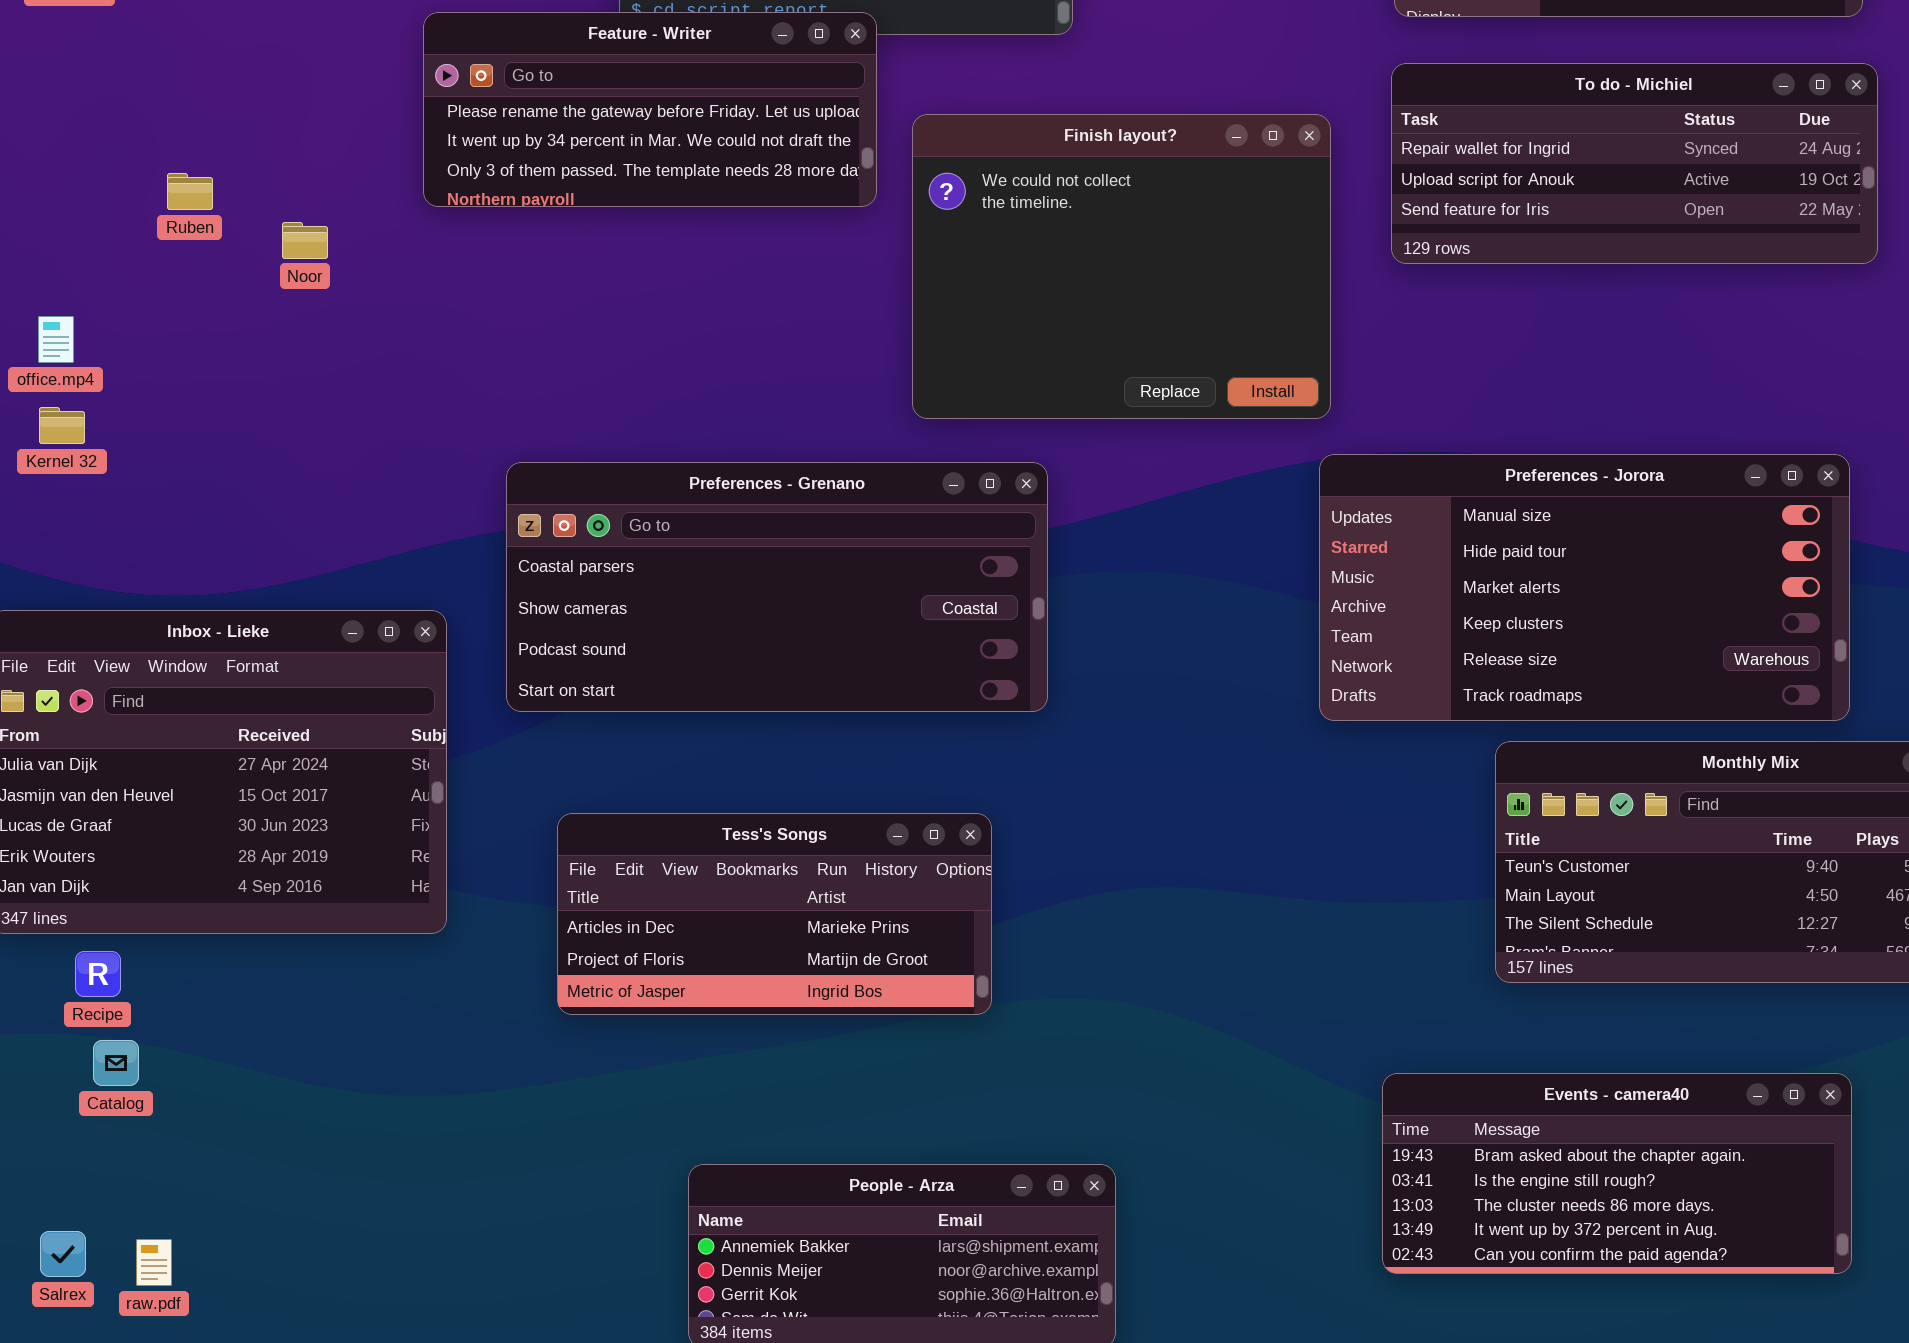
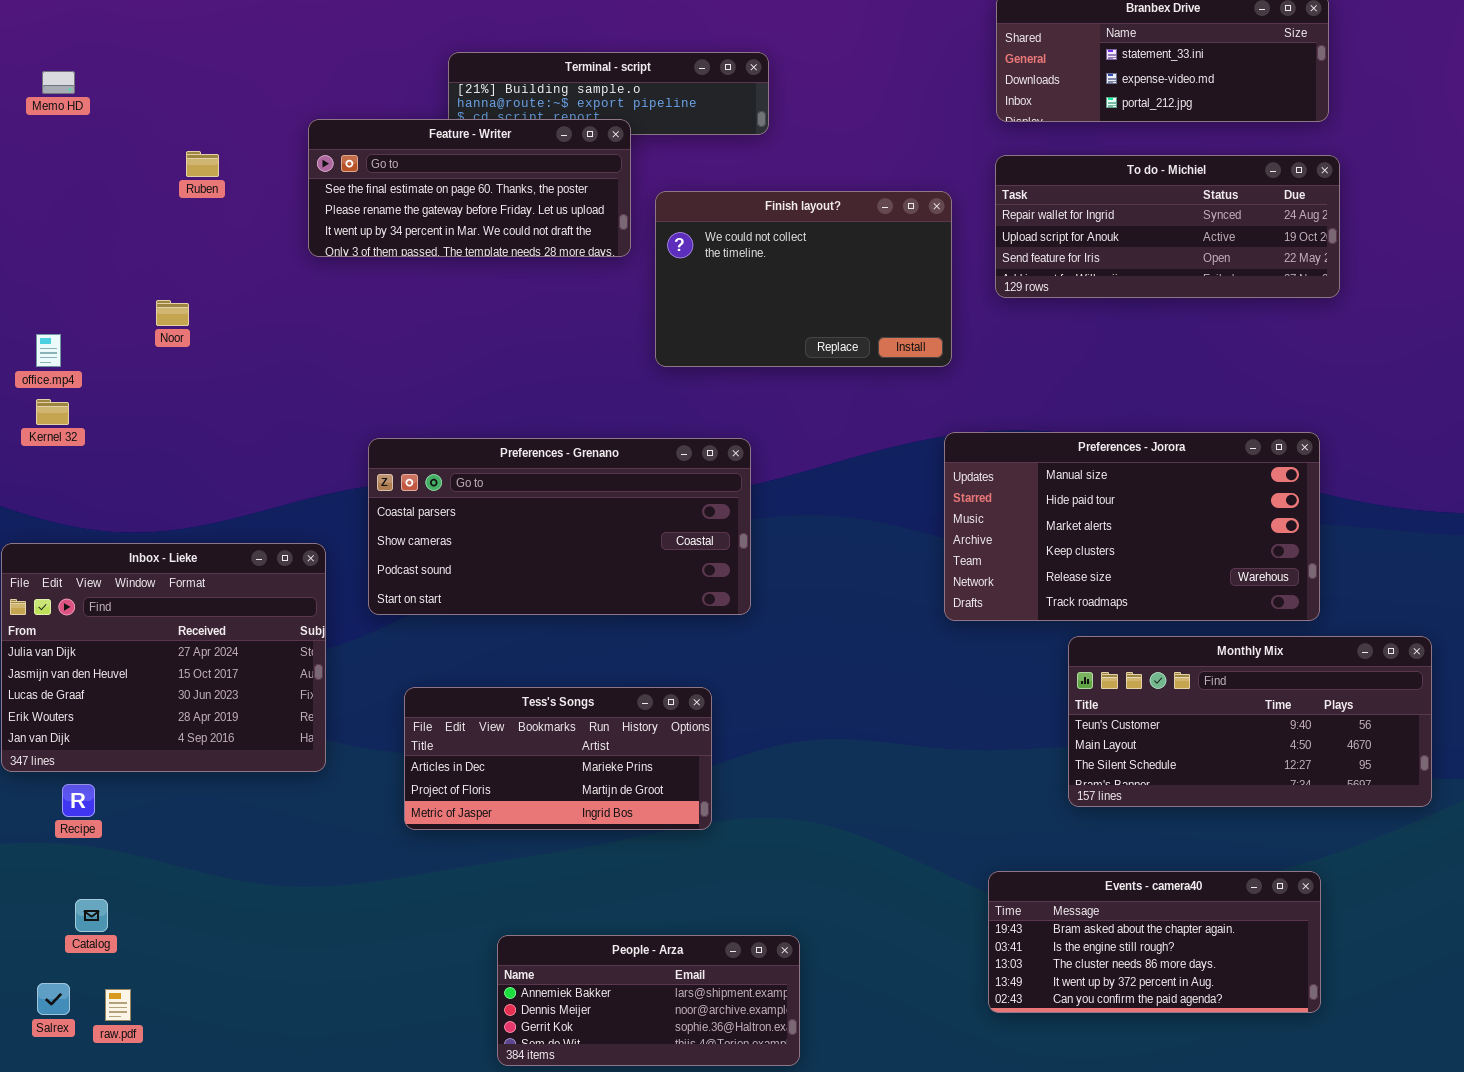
Feature - Writer: [423,12,877,207] -> [308,119,631,257], scrolled up 1 row
Finish layout?: [912,114,1331,419] -> [655,191,952,367], resized
Ruben: [167,173,213,210] -> [186,151,219,177], moved
Noor: [282,222,328,259] -> [156,300,189,326], moved
Catalog: [93,1040,139,1086] -> [75,899,108,932], moved

